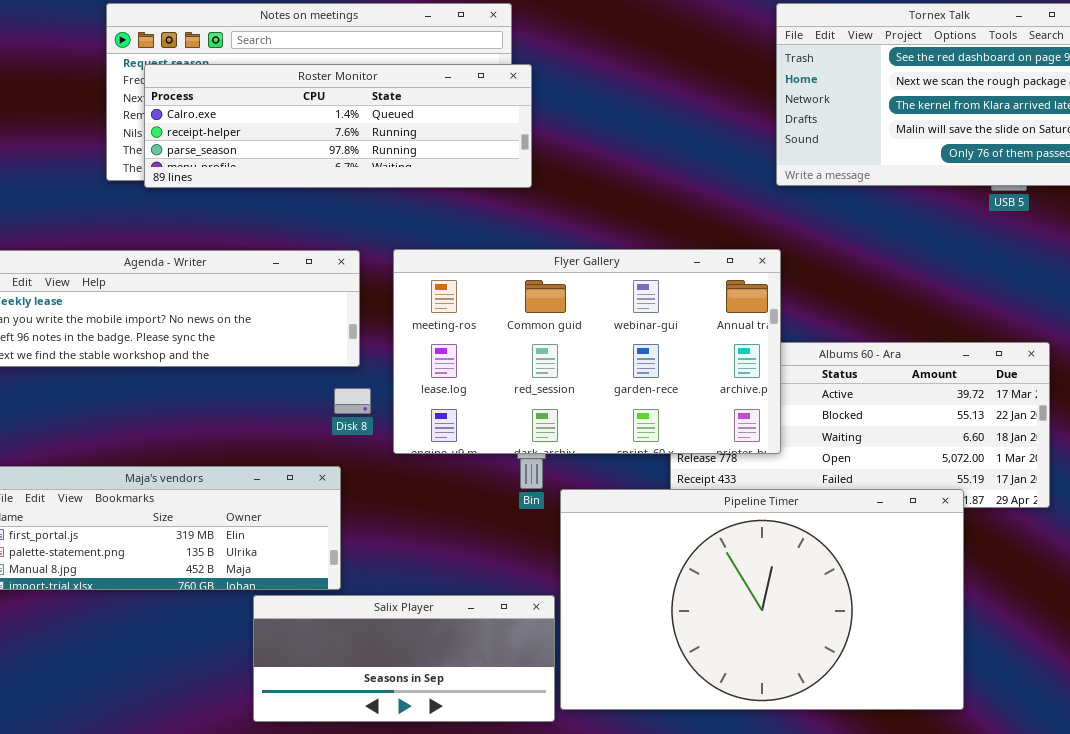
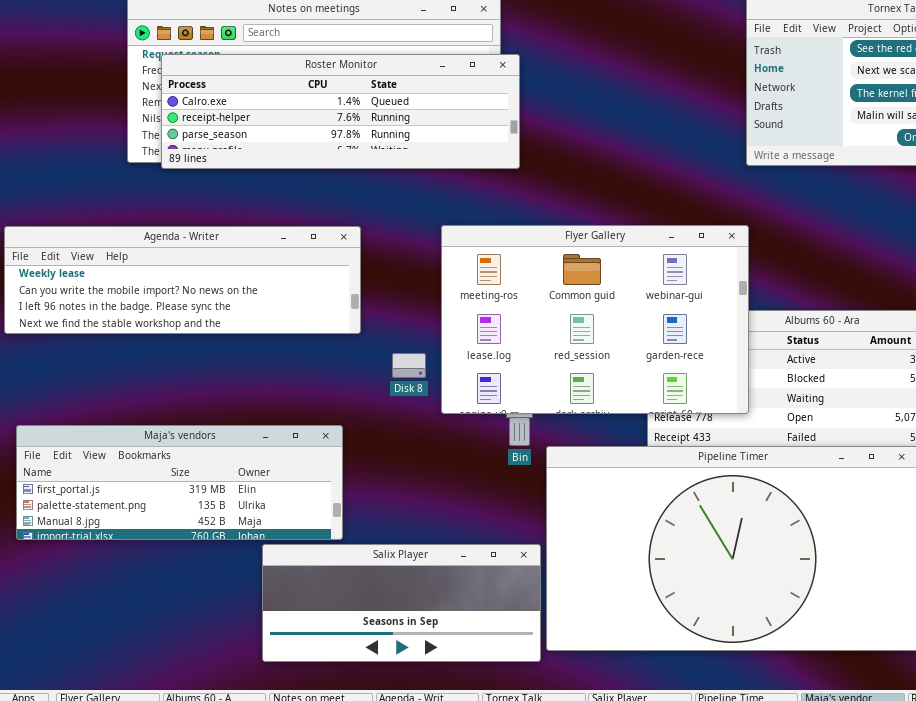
Flyer Gallery: [393,249,781,454] -> [441,225,749,414], resized
Disk 8: [334,388,371,414] -> [392,353,426,378], moved

